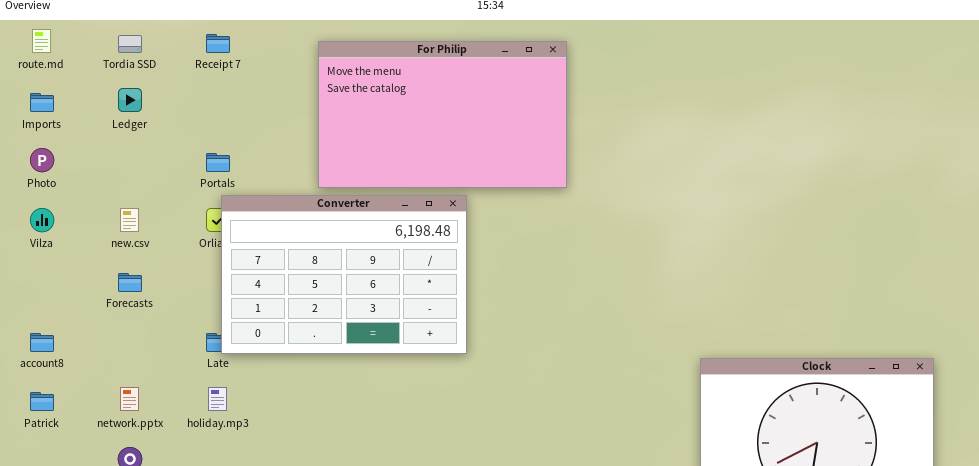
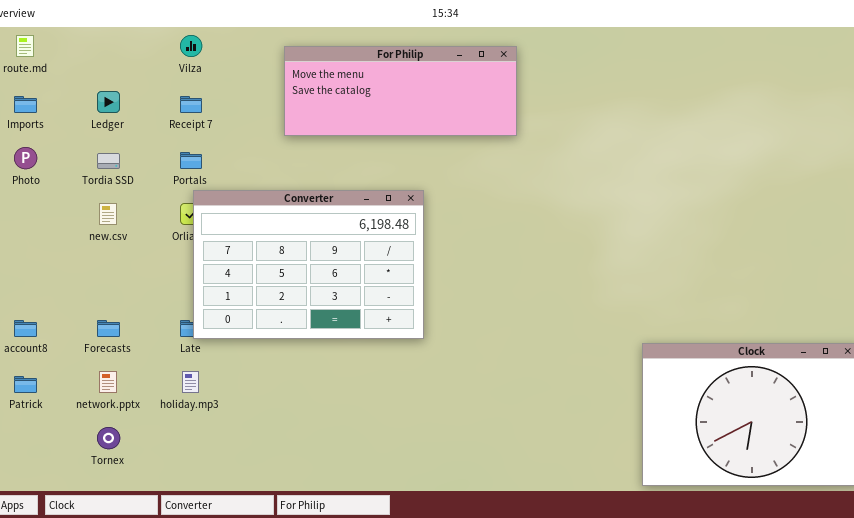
Receipt 7: [206,34,230,53] -> [180,96,202,113], moved
Tordia SSD: [118,35,142,53] -> [97,153,120,169], moved
For Philip: [318,41,567,188] -> [284,46,517,136], resized
Vilza: [30,208,54,232] -> [180,35,202,57], moved
Forecasts: [118,273,142,292] -> [97,320,120,337], moved

